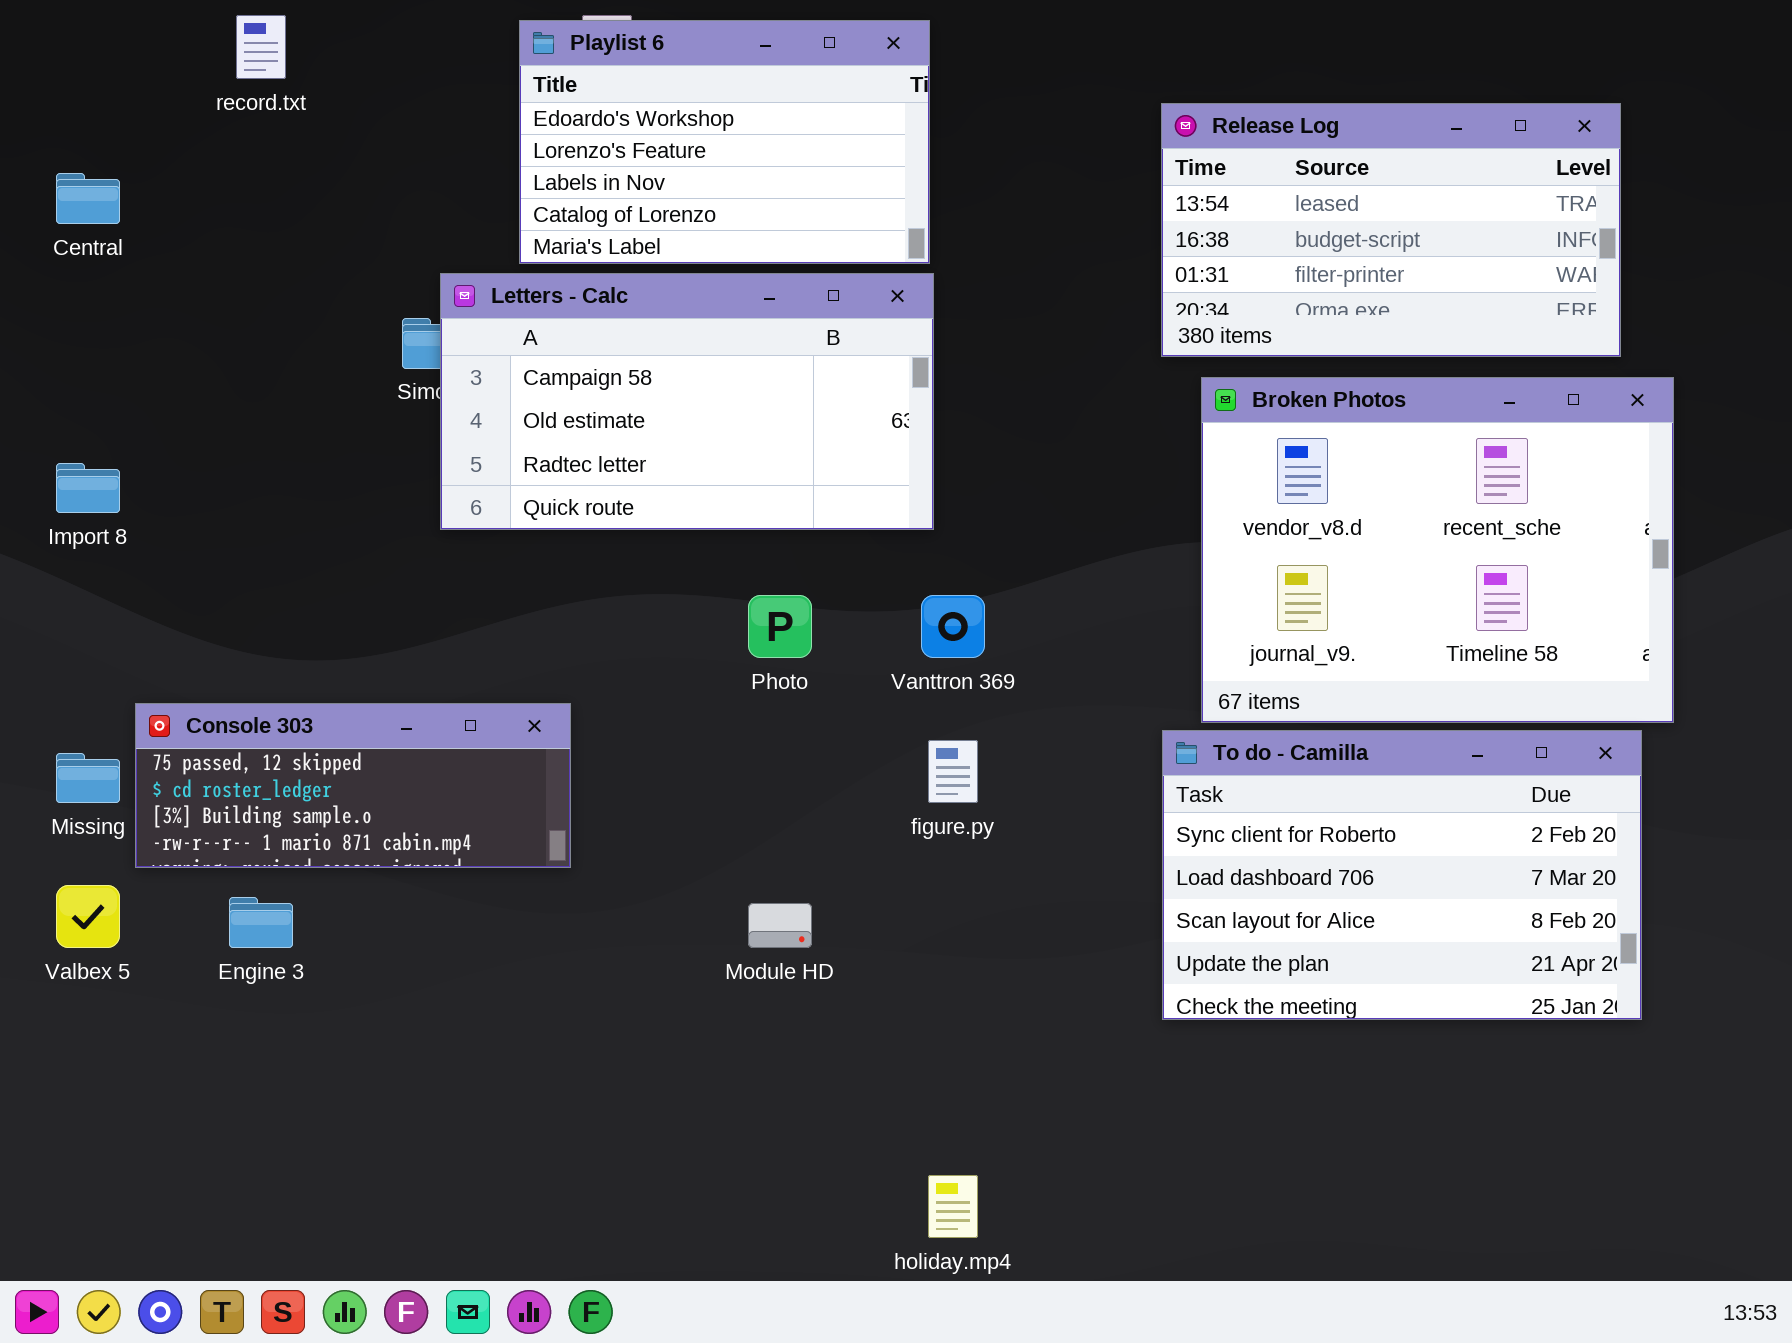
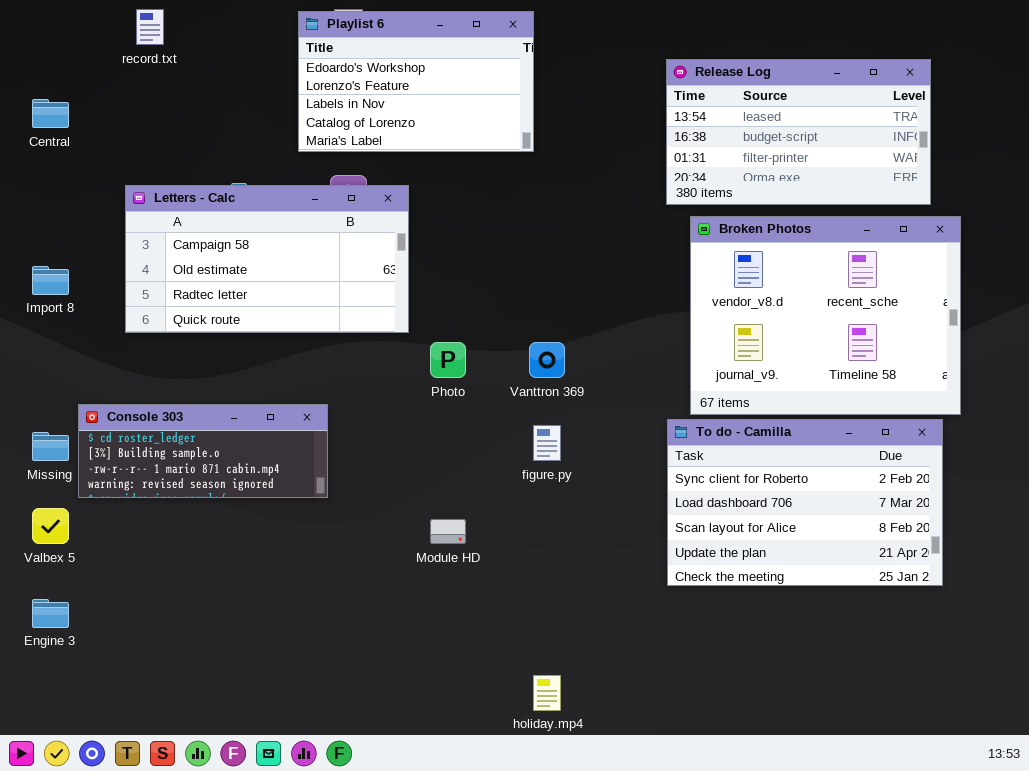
Letters - Calc: [440,273,934,530] -> [125,185,409,333], moved
Console 303: [135,703,571,868] -> [78,404,328,498], scrolled down 1 row
Engine 3: [229,897,293,948] -> [32,599,69,628], moved

